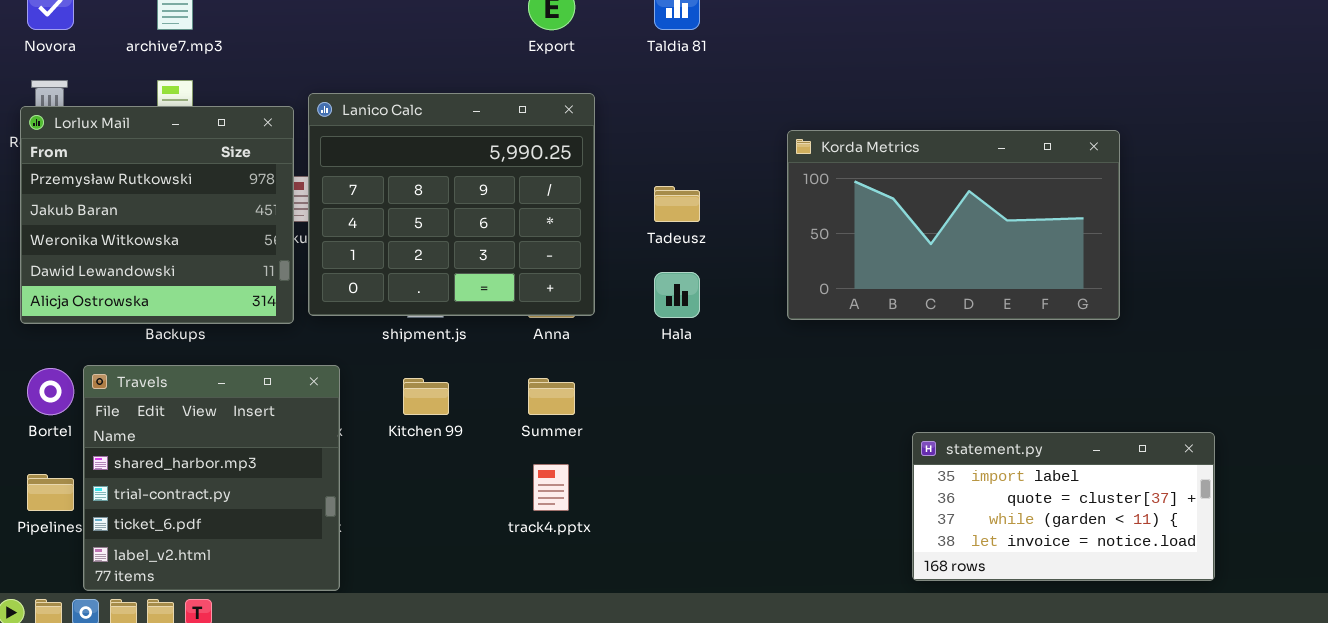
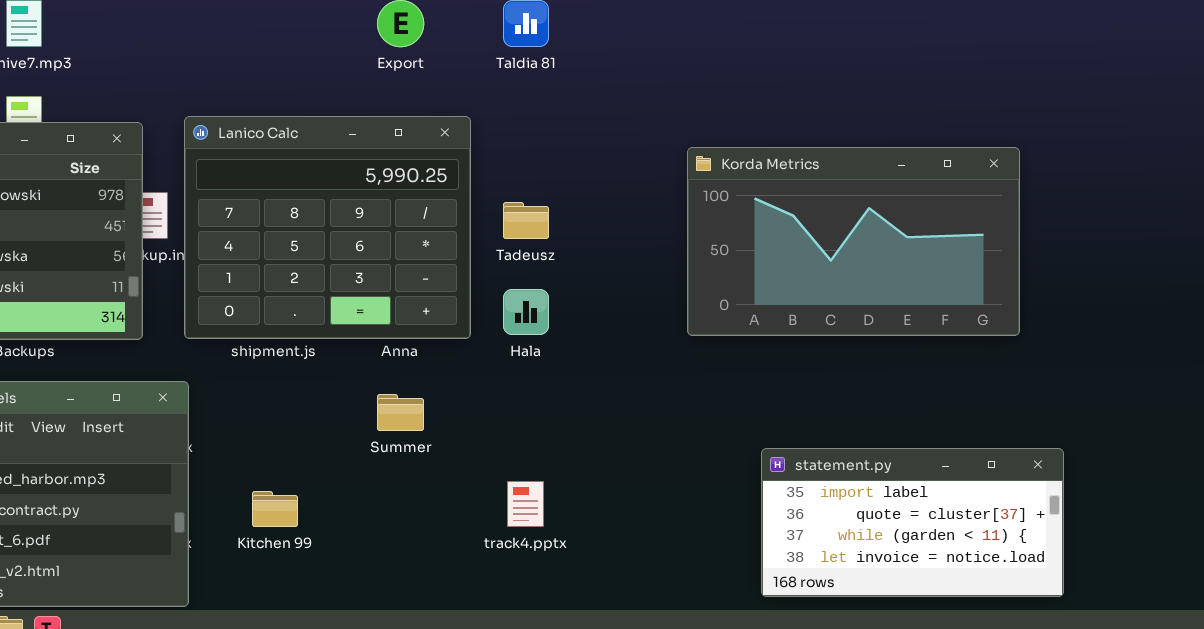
Lanico Calc: [308,93,595,316] -> [184,116,471,339], moved
Korda Metrics: [787,130,1120,320] -> [687,147,1020,336], moved
Kitchen 99: [403,378,449,415] -> [252,491,298,527], moved
track4.pptx: [533,464,569,511] -> [507,481,544,527], moved

